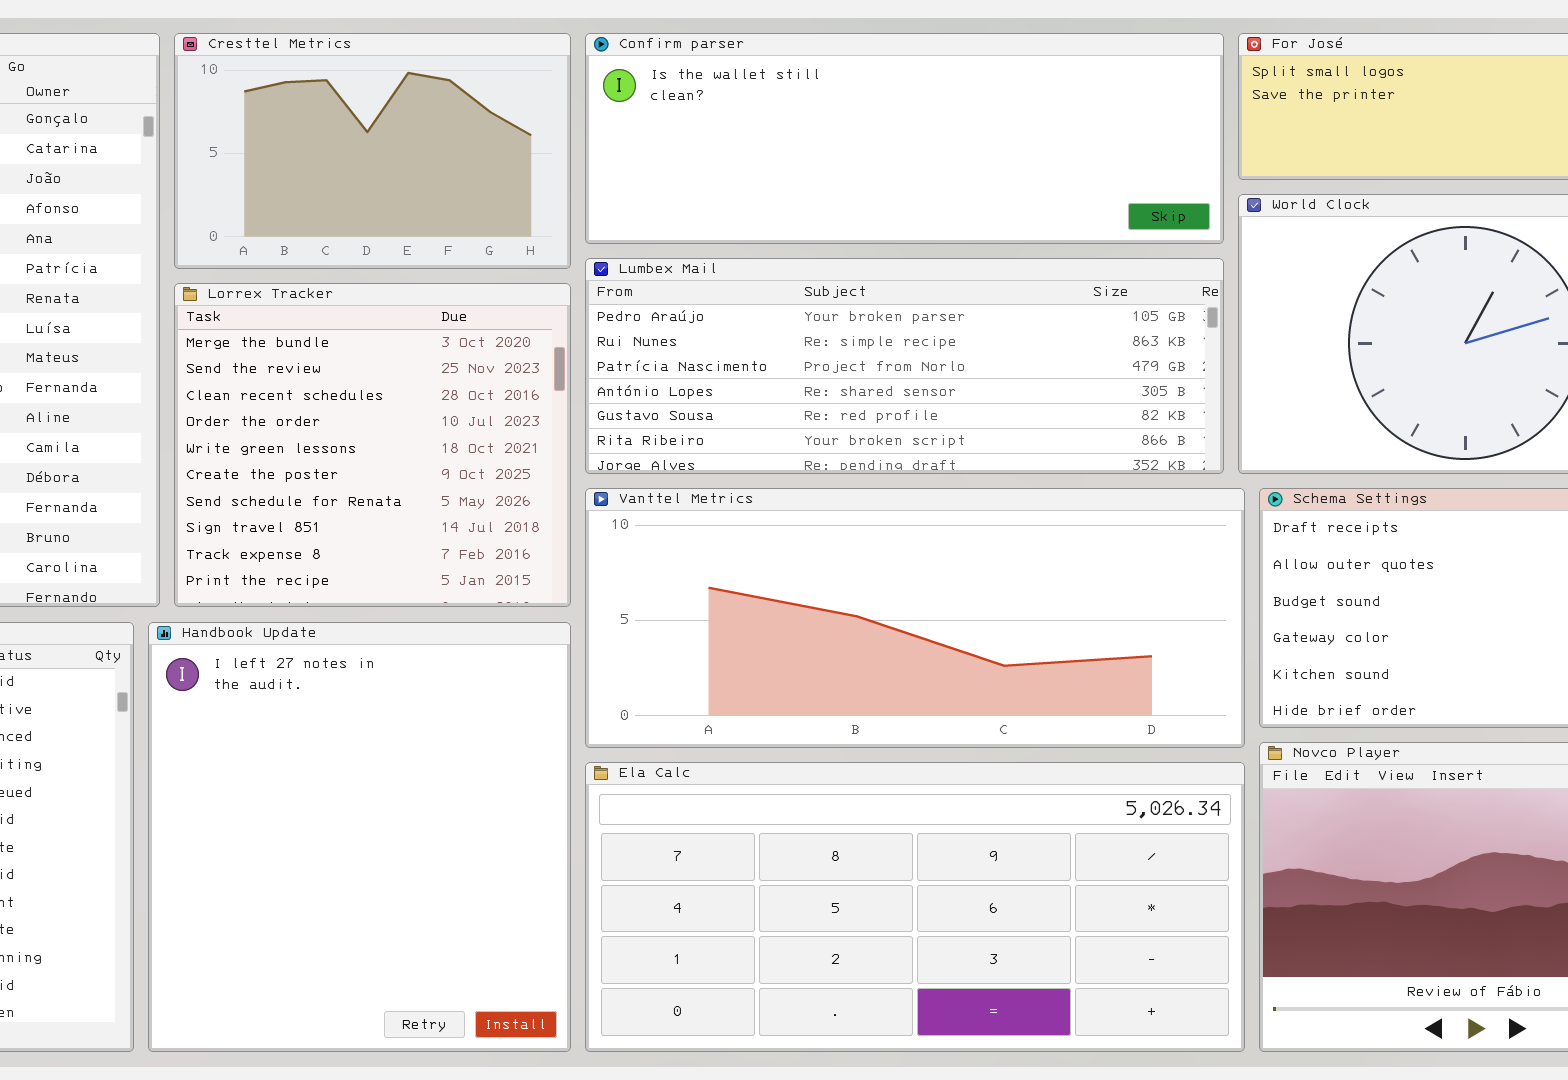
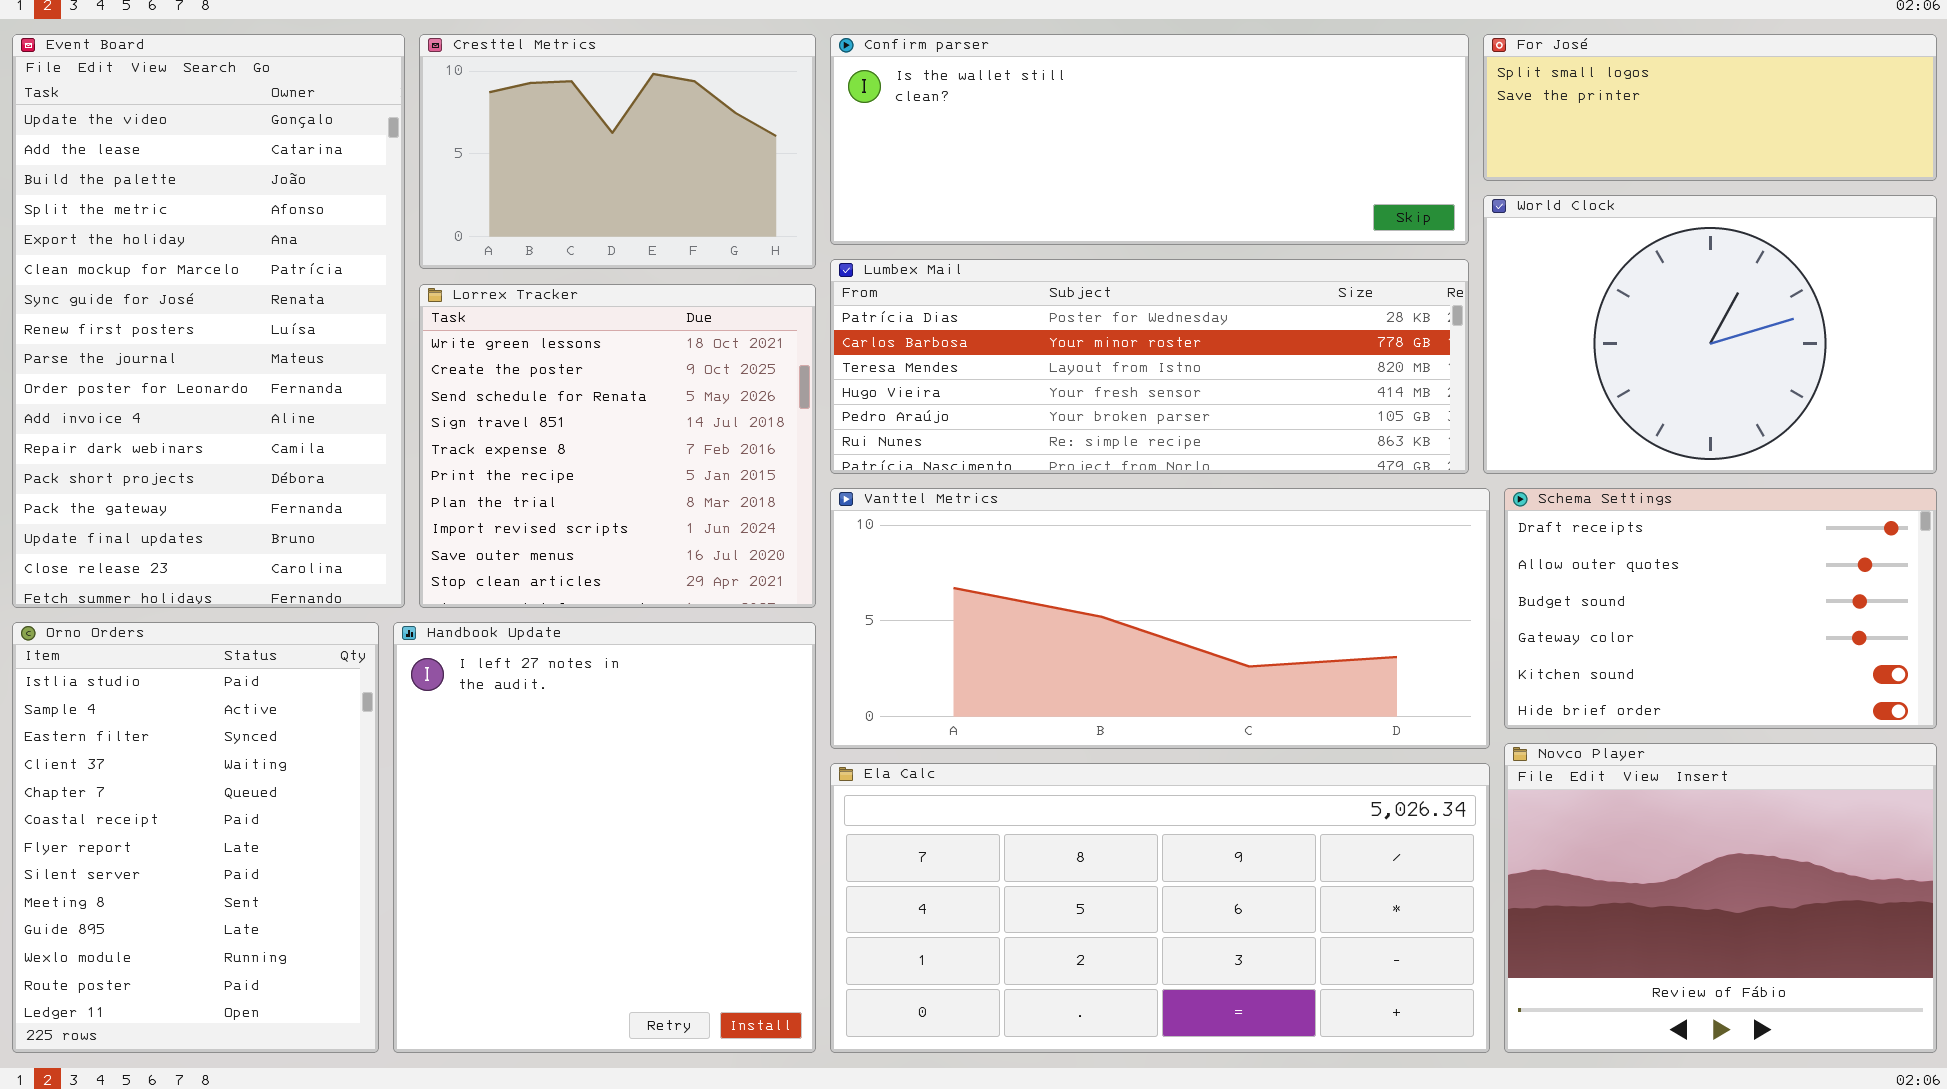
Lumbex Mail: [585,258,1224,474] -> [830,259,1469,474], scrolled up 4 rows
Lorrex Tracker: [174,283,571,607] -> [419,284,816,608], scrolled down 4 rows

